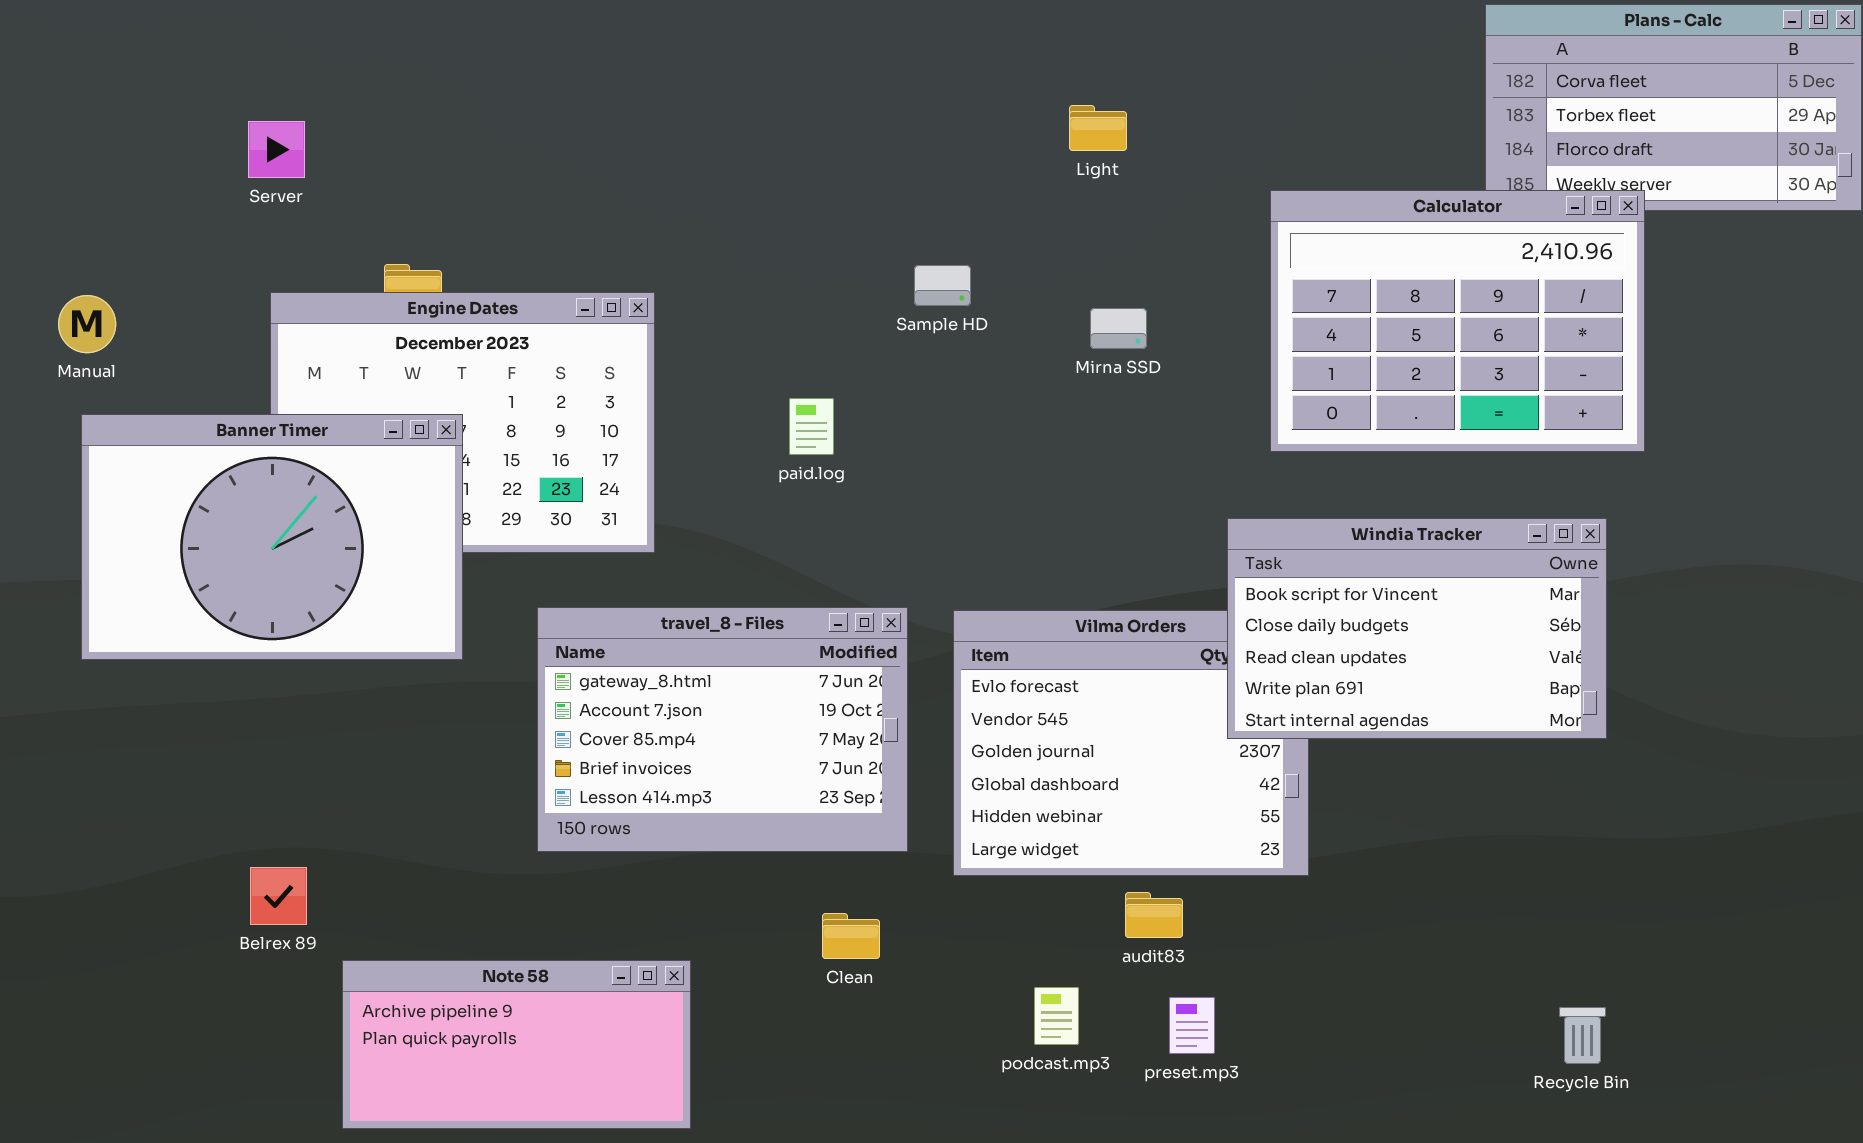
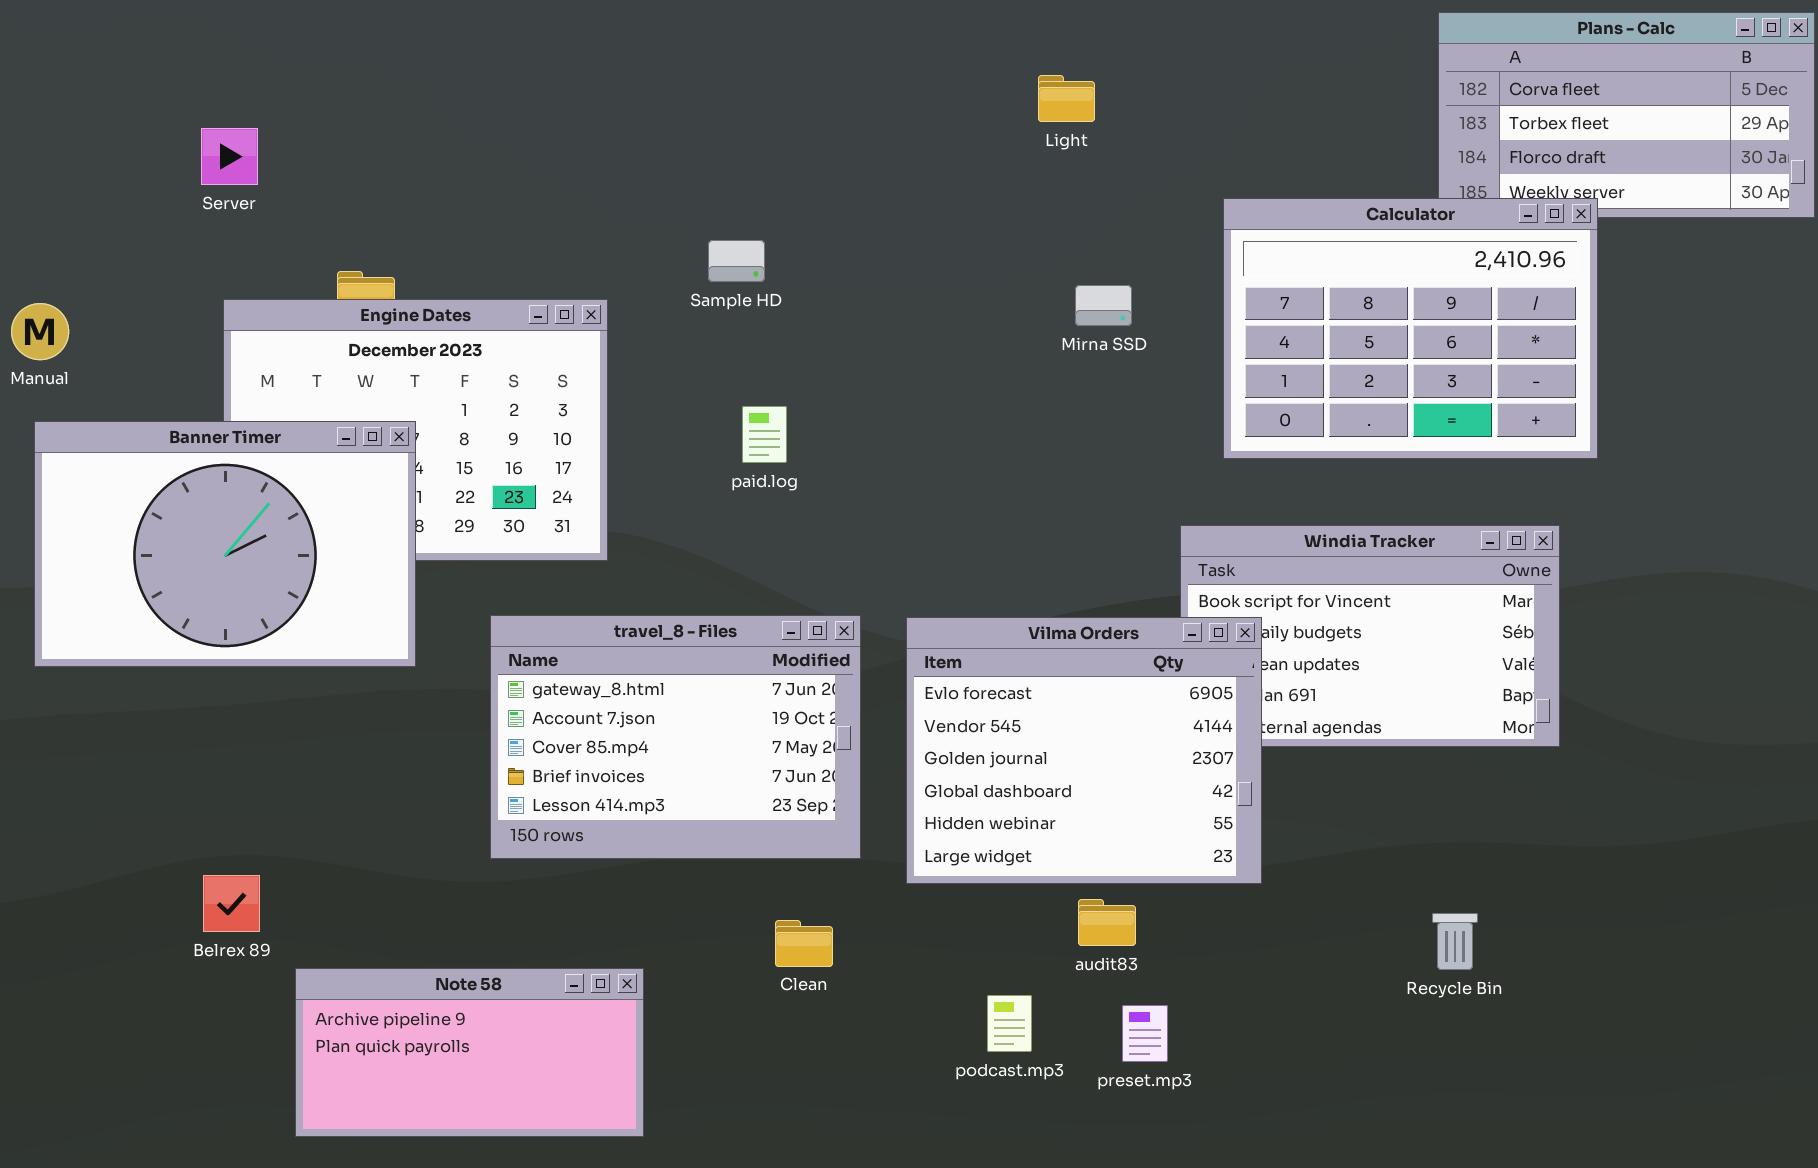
Light: [1069,105,1127,151] -> [1038,75,1095,122], moved
Sample HD: [914,265,971,306] -> [708,240,765,282], moved
Mirna SSD: [1090,308,1147,349] -> [1075,285,1132,326], moved
Vilma Orders: [953,610,1309,876] -> [906,617,1262,884], raised
Recycle Bin: [1559,1007,1606,1064] -> [1432,913,1478,970], moved

